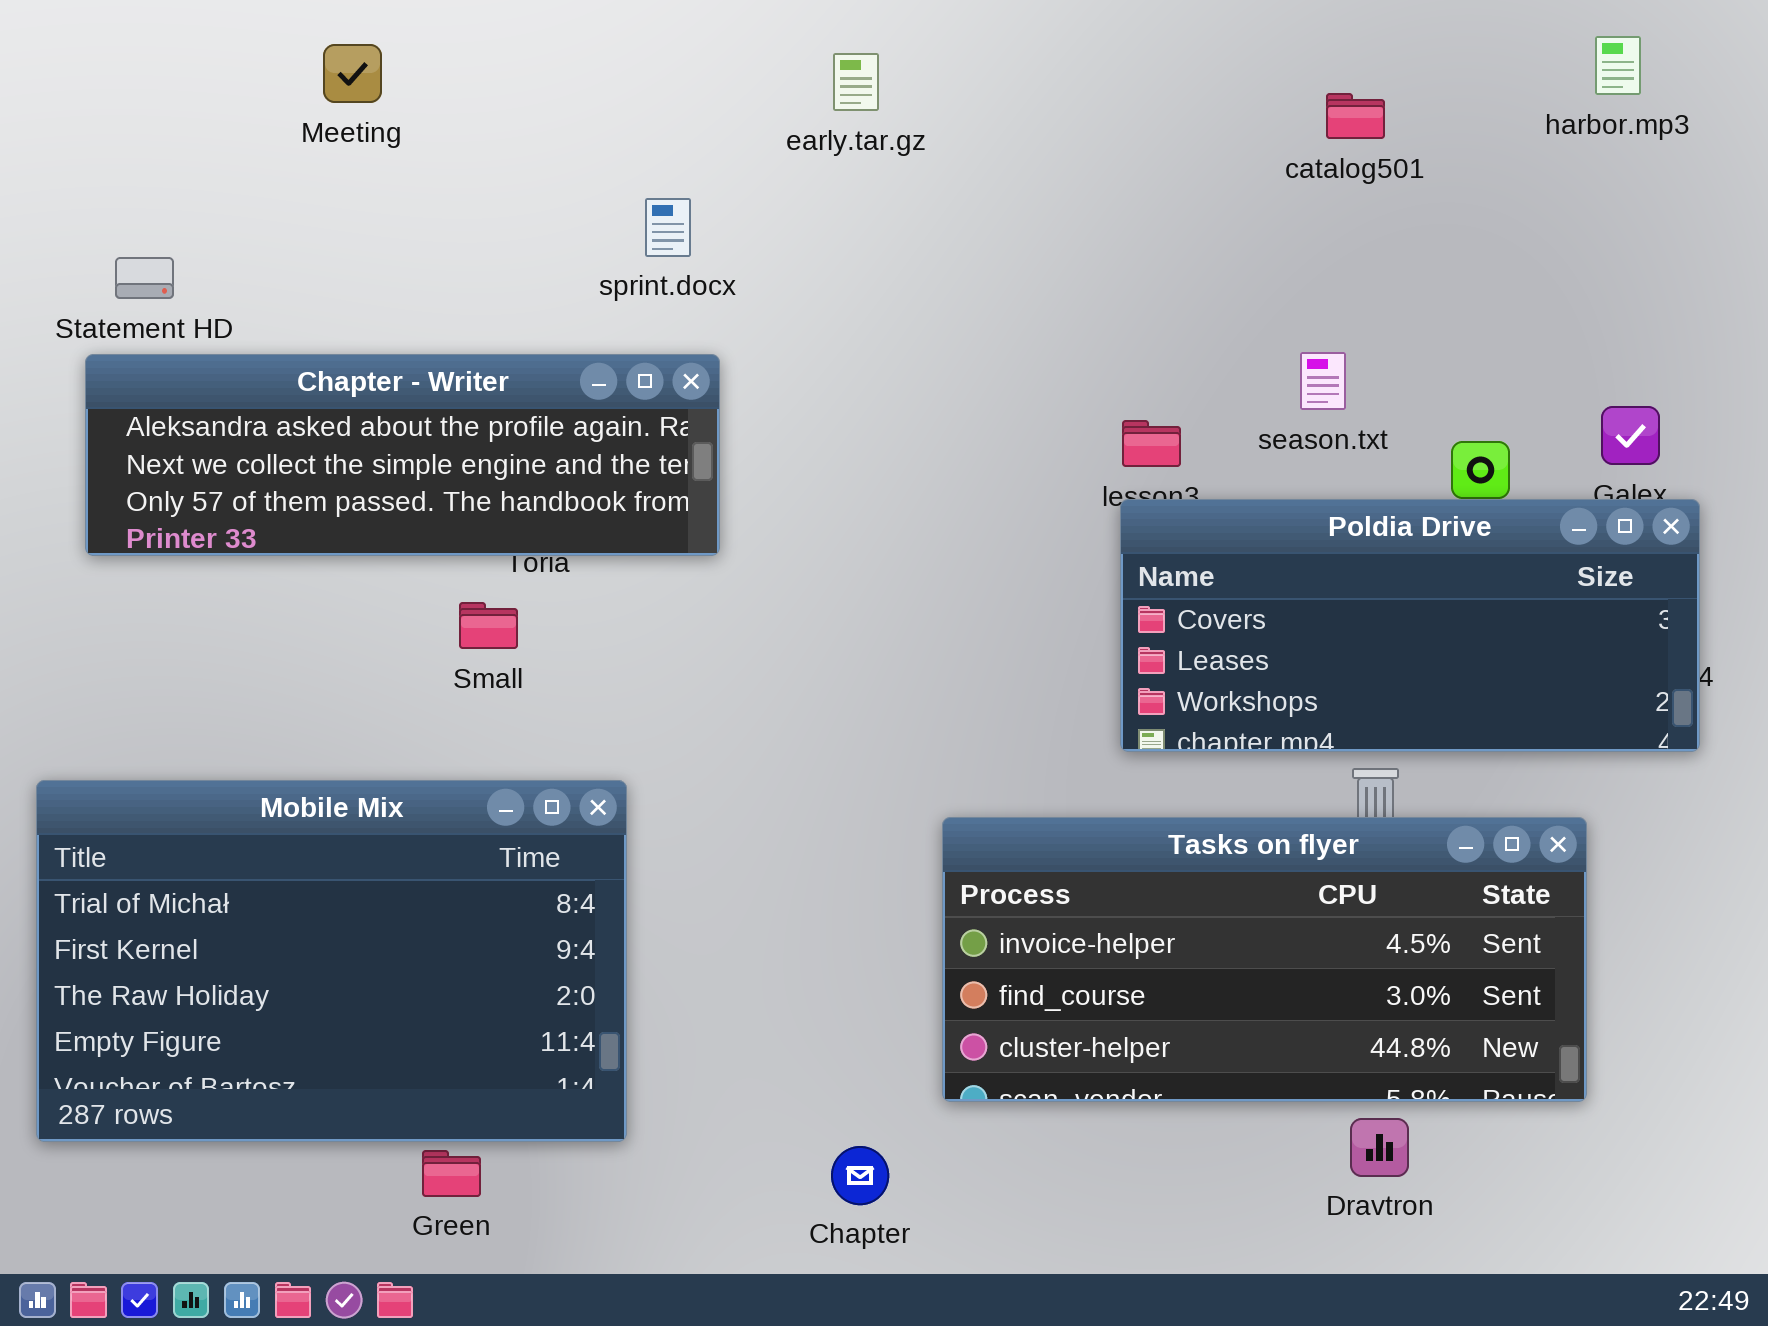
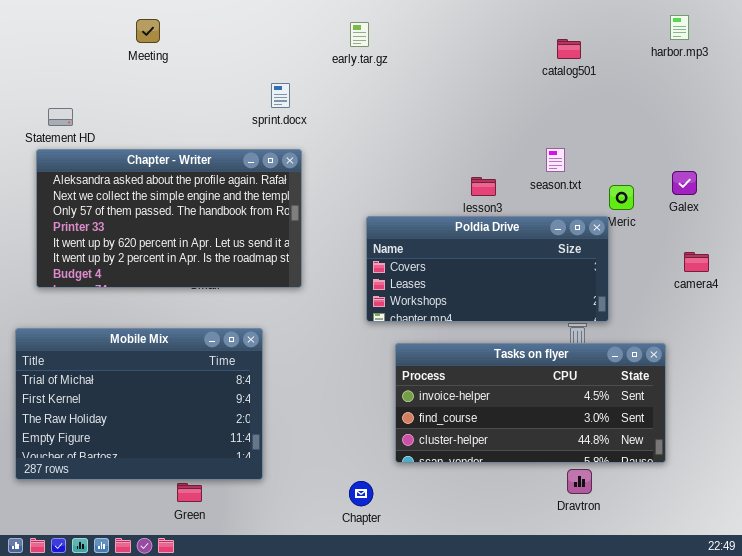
Chapter - Writer: [85,354,720,556] -> [36,149,302,288], resized
Poldia Drive: [1120,499,1700,752] -> [366,216,609,322], moved

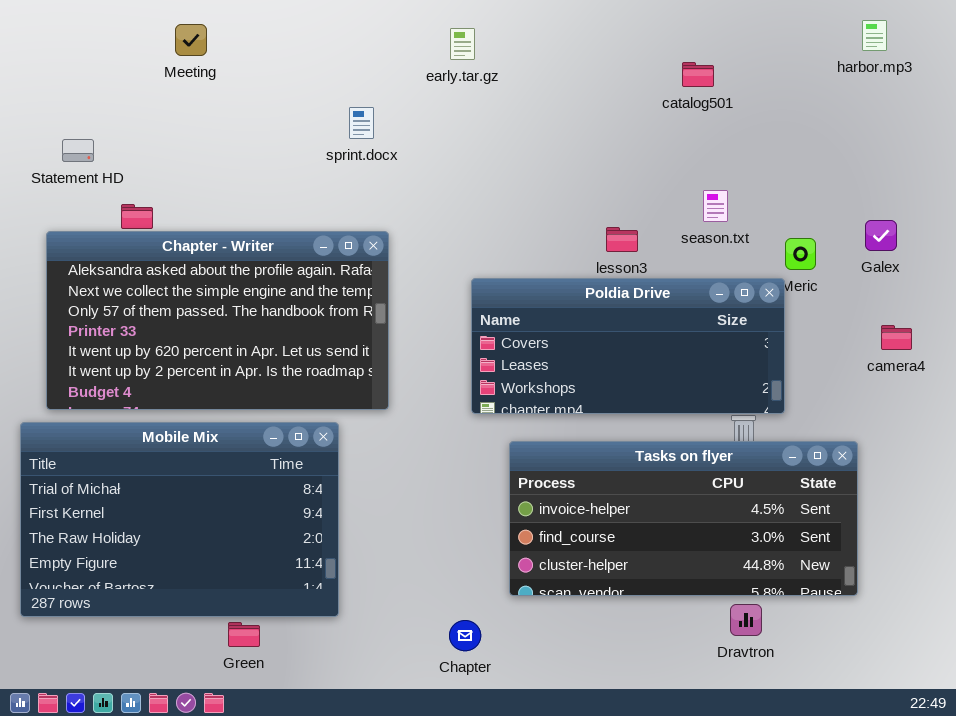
catalog501: [557,39,581,59] -> [682,62,714,87], moved
Chapter - Writer: [36,149,302,288] -> [46,231,389,410], moved

